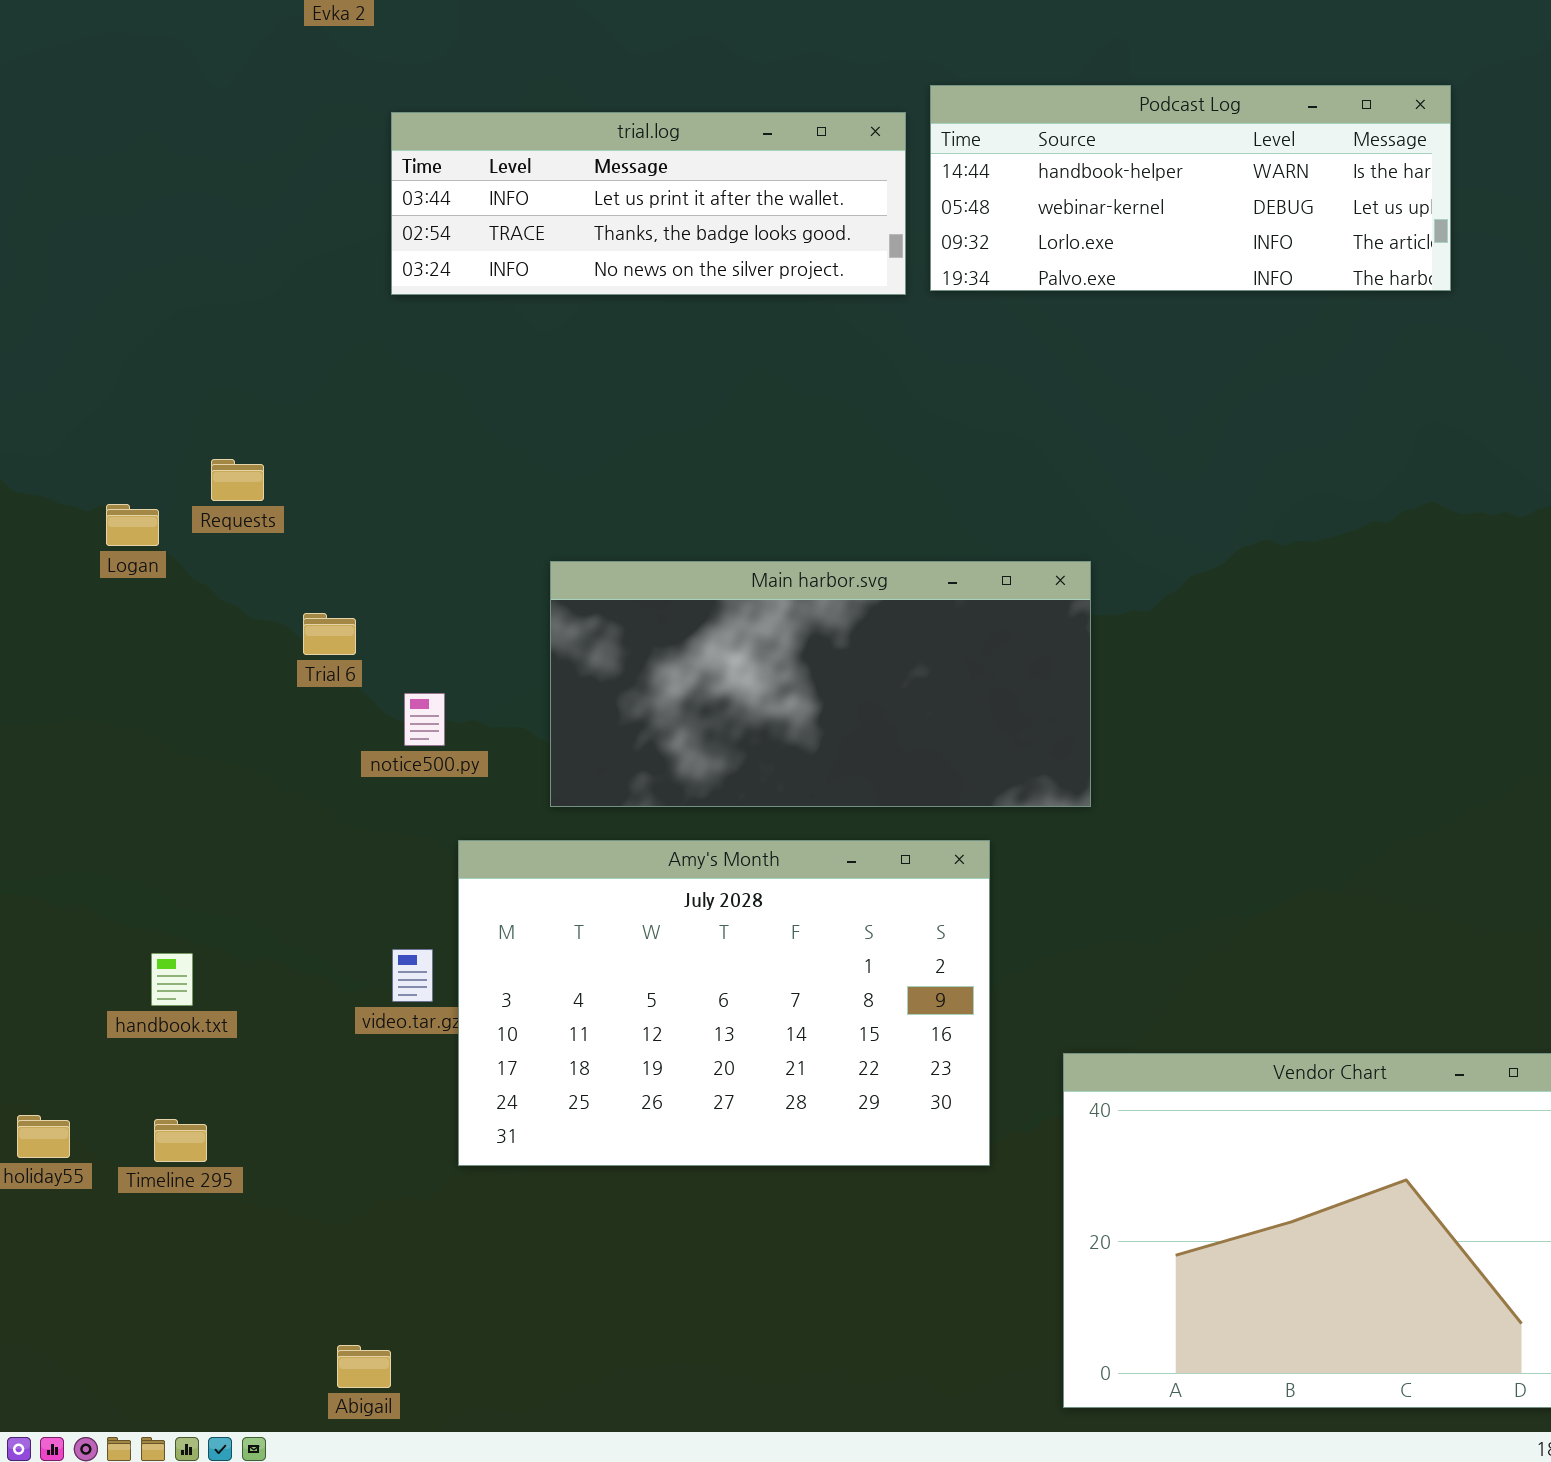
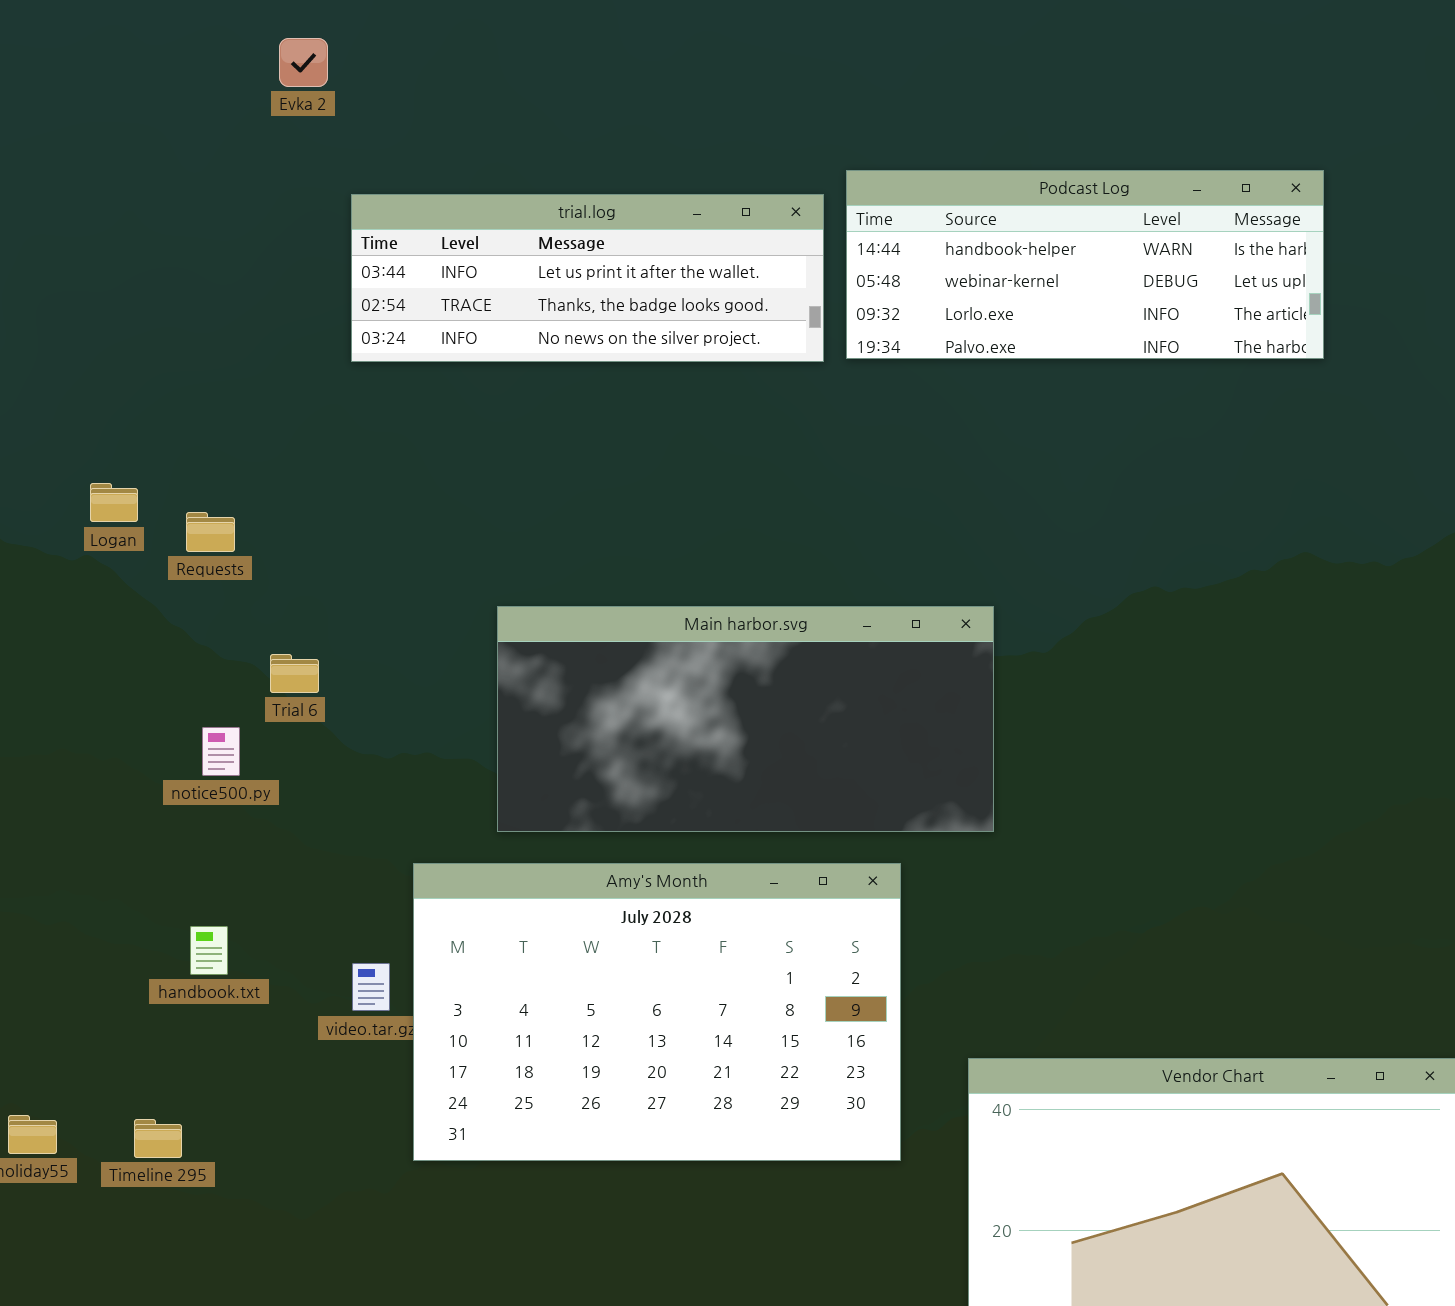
Logan: [106,504,159,546] -> [90,483,138,522], moved
notice500.py: [404,693,445,746] -> [202,727,240,776], moved
handbook.txt: [151,953,193,1006] -> [190,926,228,975], moved

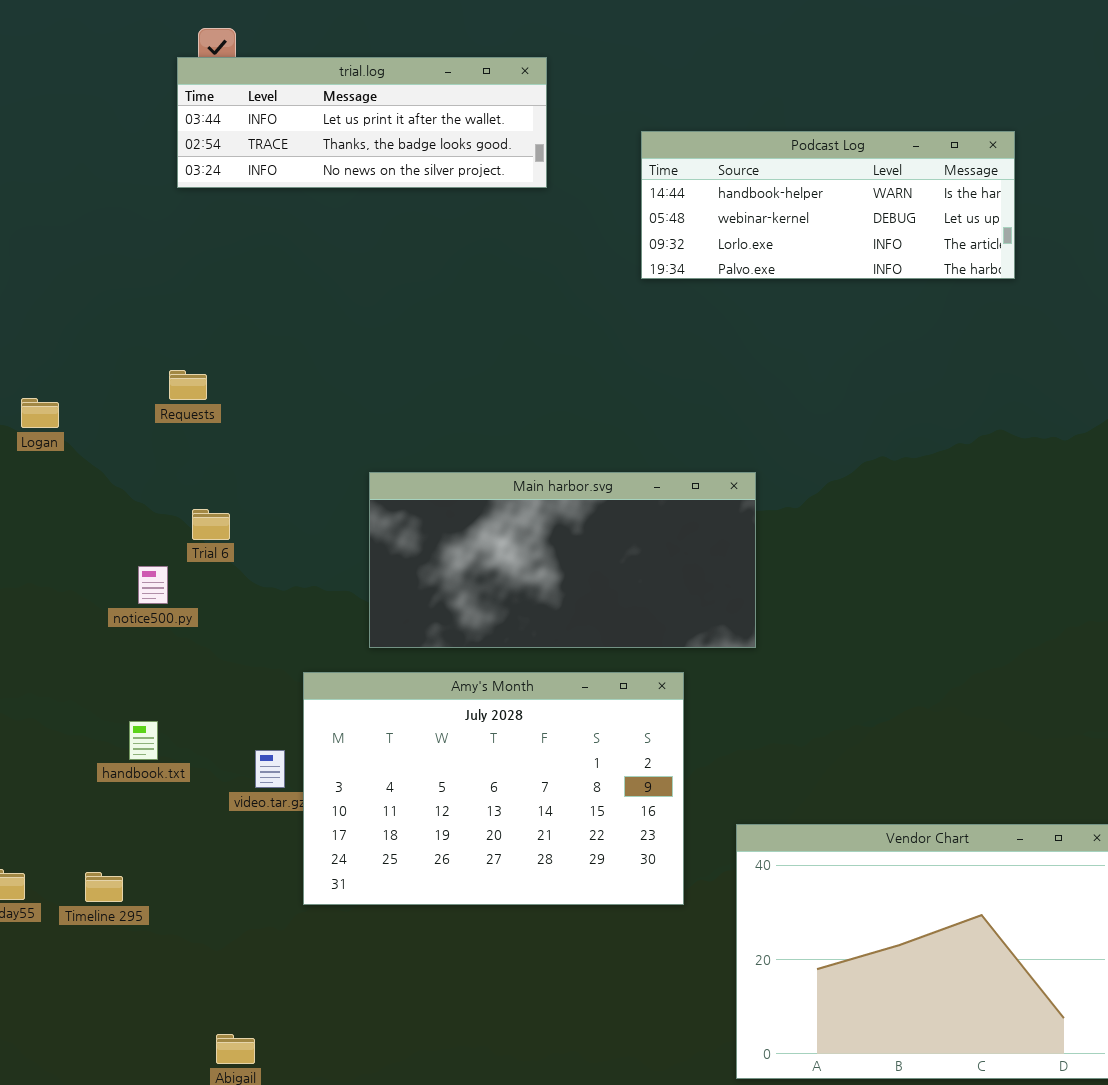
trial.log: [351,194,824,362] -> [177,57,547,188], moved
Logan: [90,483,138,522] -> [21,398,59,428], moved
Requests: [186,512,235,552] -> [169,370,207,400], moved

